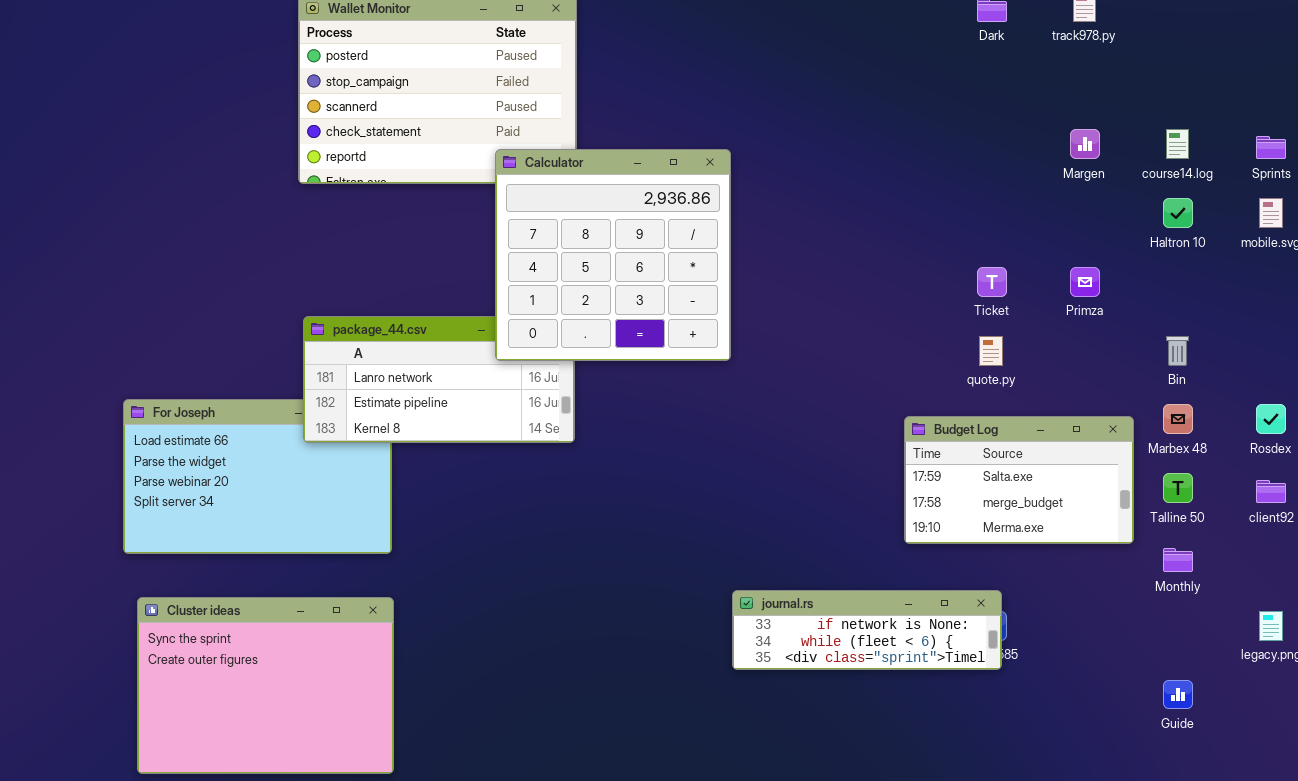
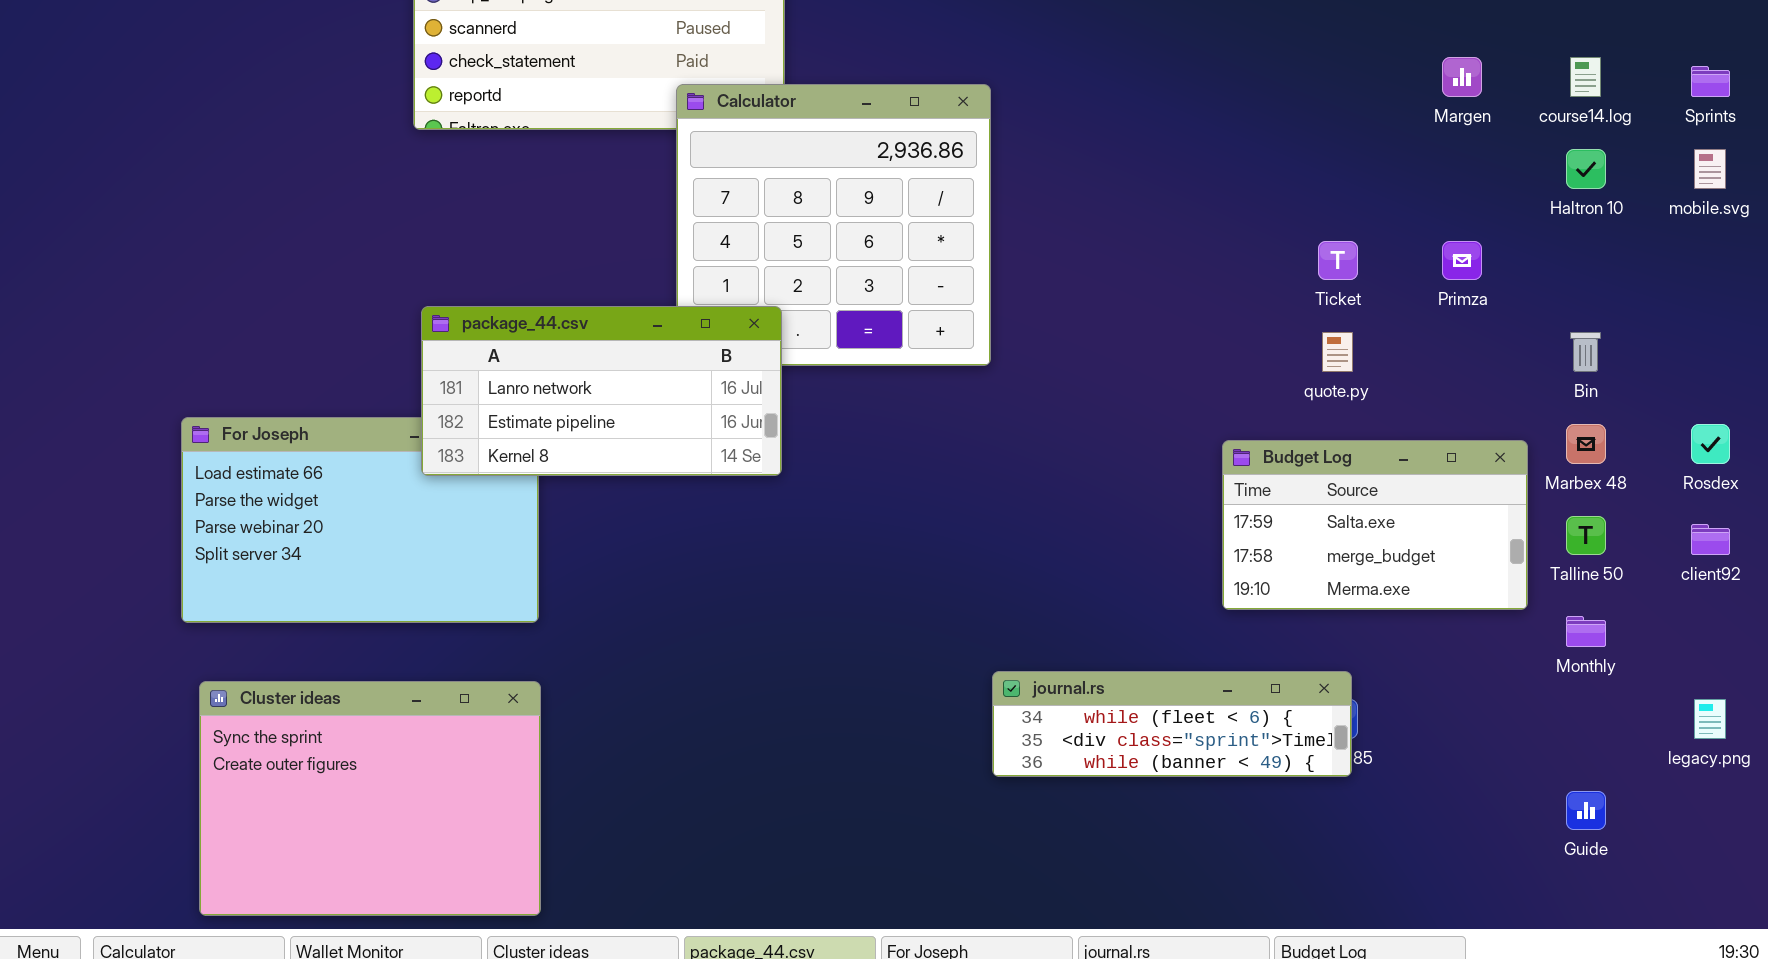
package_44.csv: [303,316,575,443] -> [421,306,782,476], raised
journal.rs: [732,590,1002,670] -> [992,671,1352,777], scrolled down 1 row

